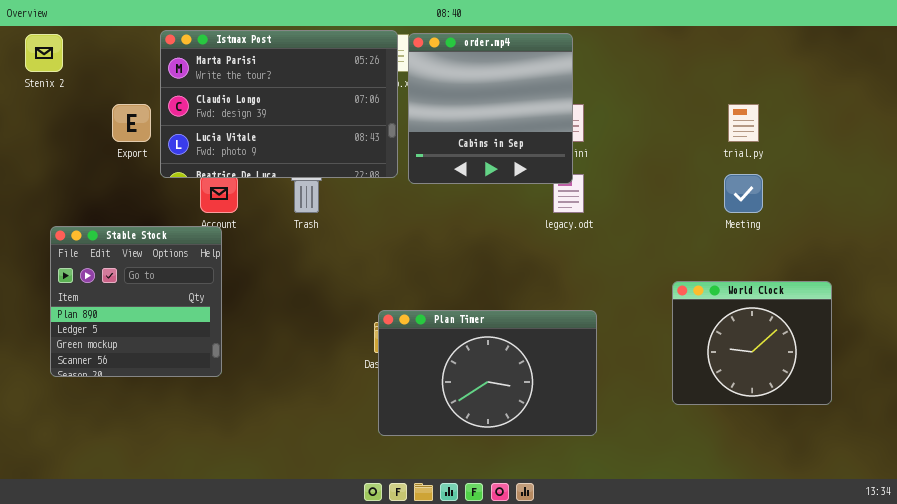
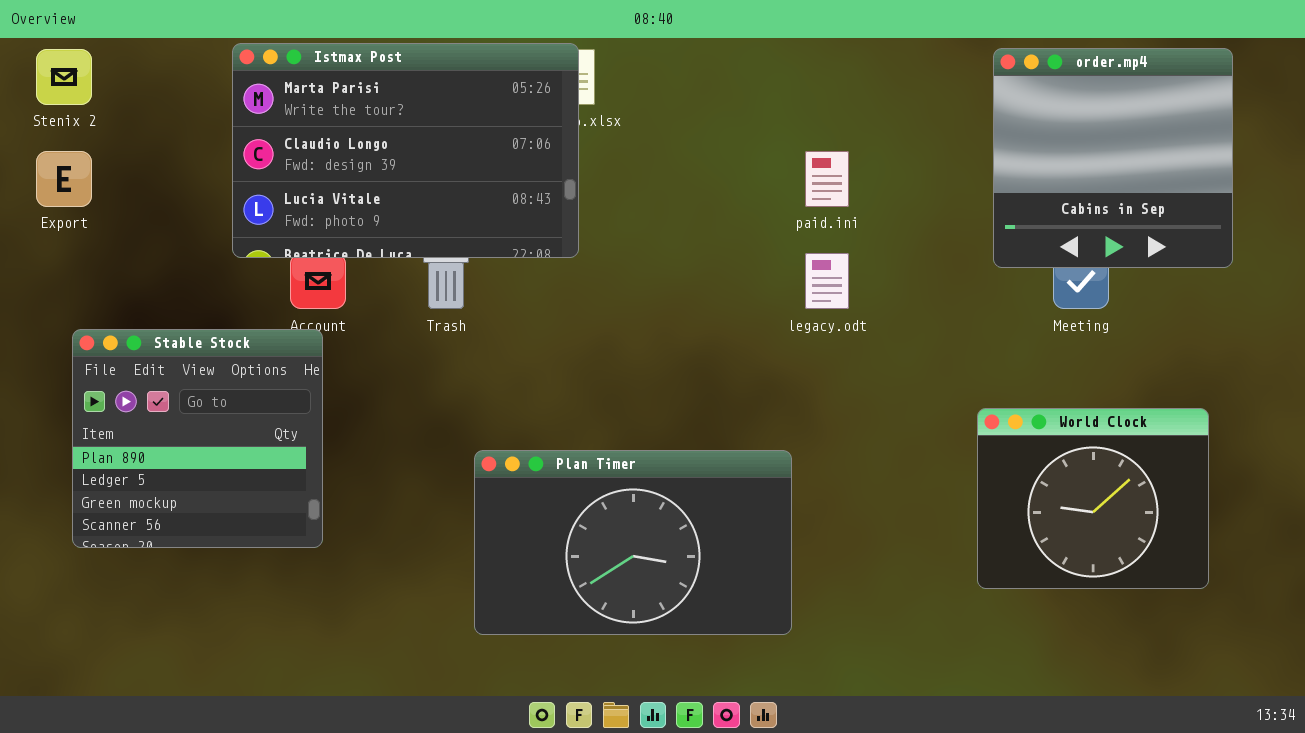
order.mp4: [408,33,573,184] -> [993,48,1233,268], moved
Export: [112,104,151,142] -> [36,151,92,207], moved
Plan Timer: [378,310,597,436] -> [474,450,792,635], moved

